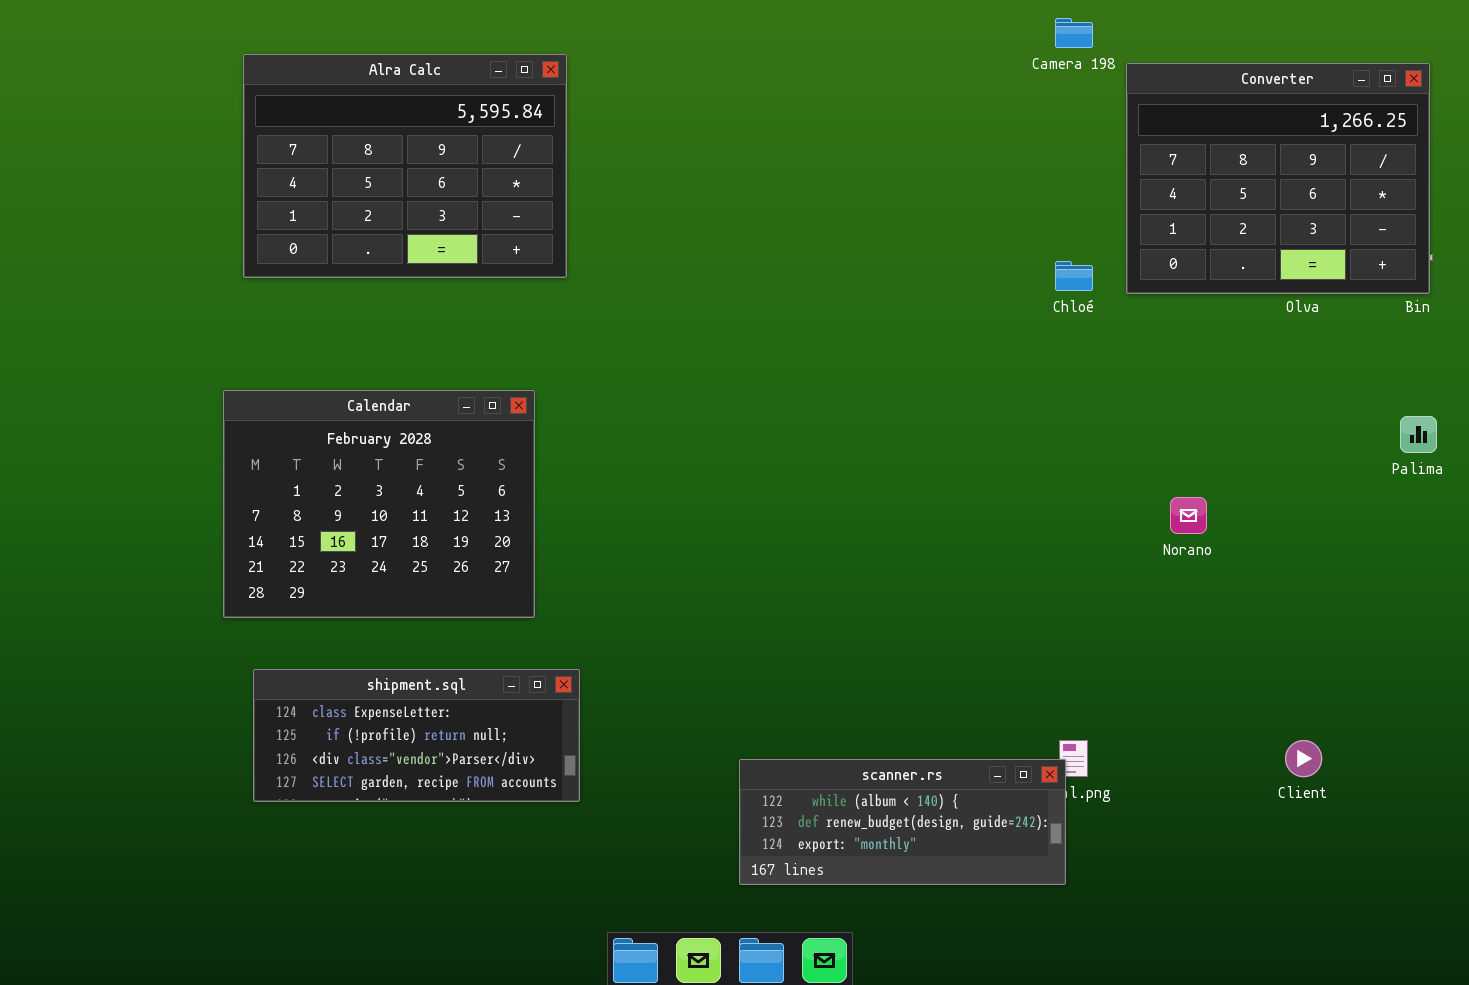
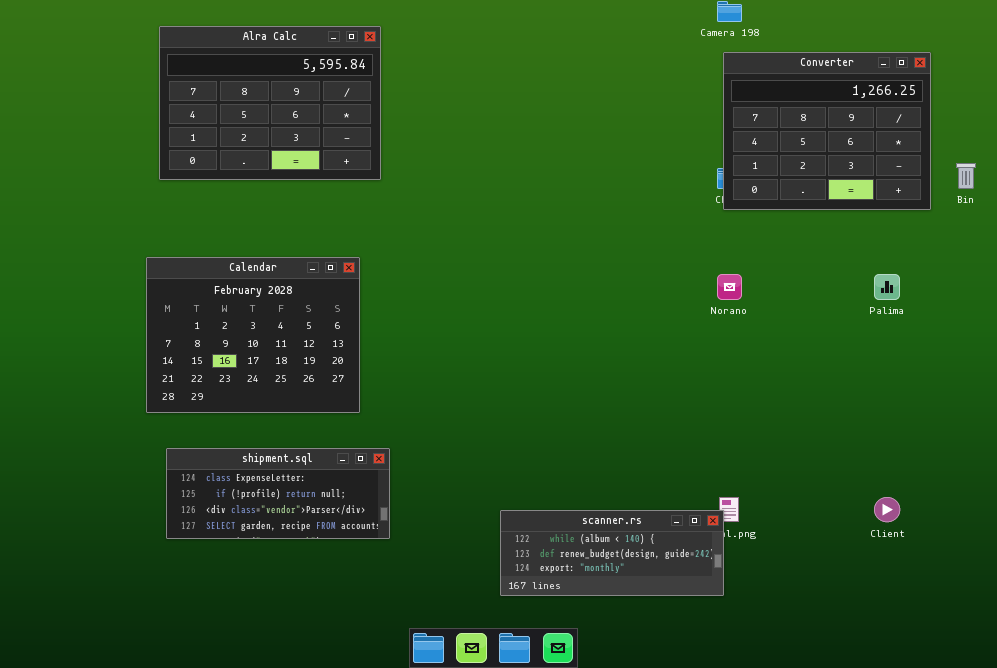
Converter: [1126,63,1430,294] -> [723,52,931,210], moved
Palima: [1400,416,1437,453] -> [874,274,900,300], moved
Norano: [1170,497,1207,534] -> [717,274,742,300], moved

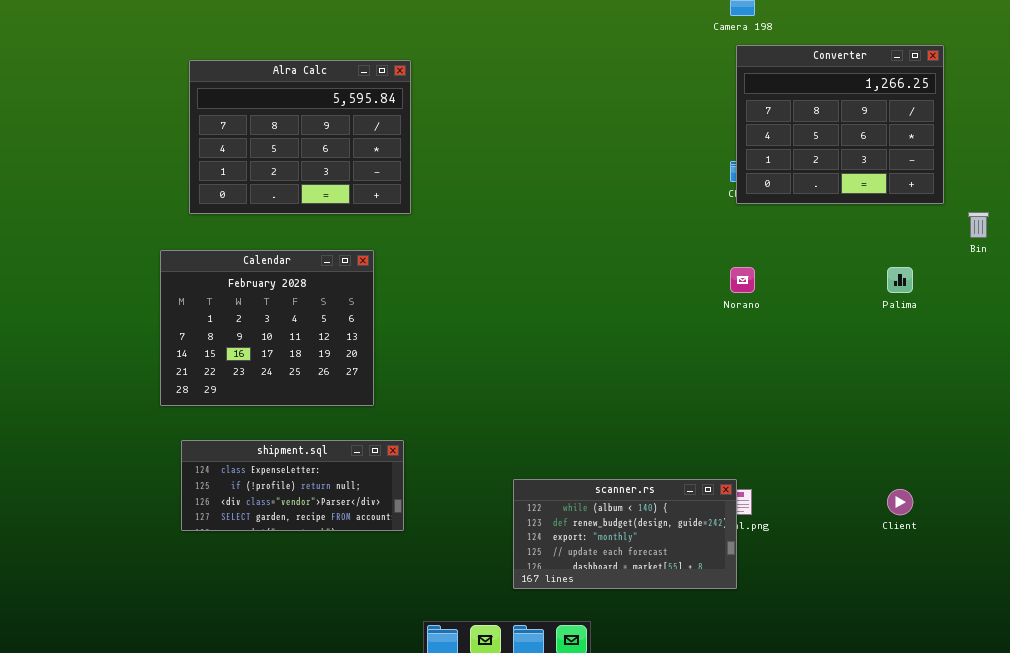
Alra Calc: [159,26,381,180] -> [189,60,411,214], moved
Bin: [956,163,976,189] -> [968,212,989,238], moved
scanner.rs: [500,510,724,596] -> [513,479,737,589], resized

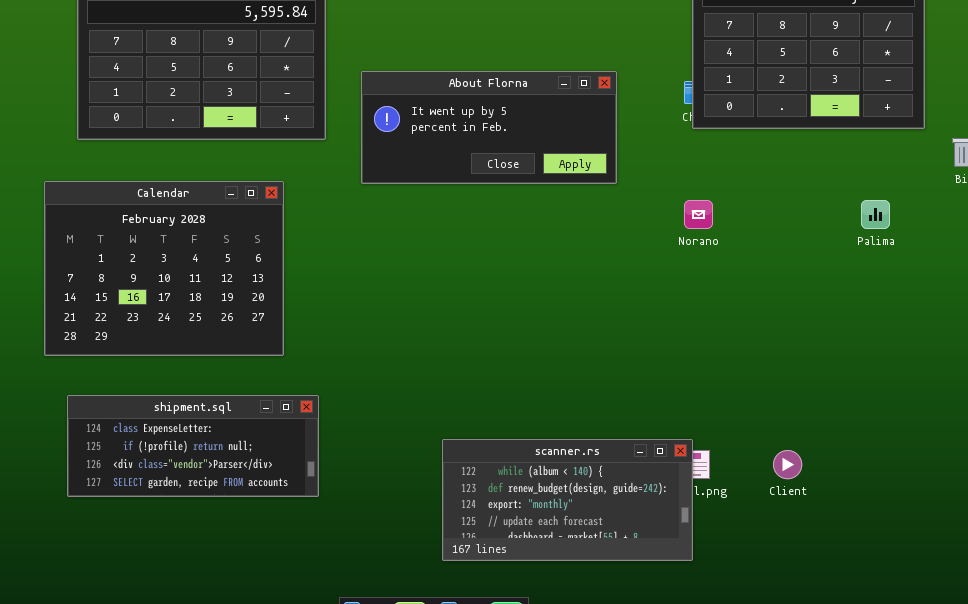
About Florna: none -> [361,71,617,184], opened
Client: [887,489,913,515] -> [773,450,802,479], moved

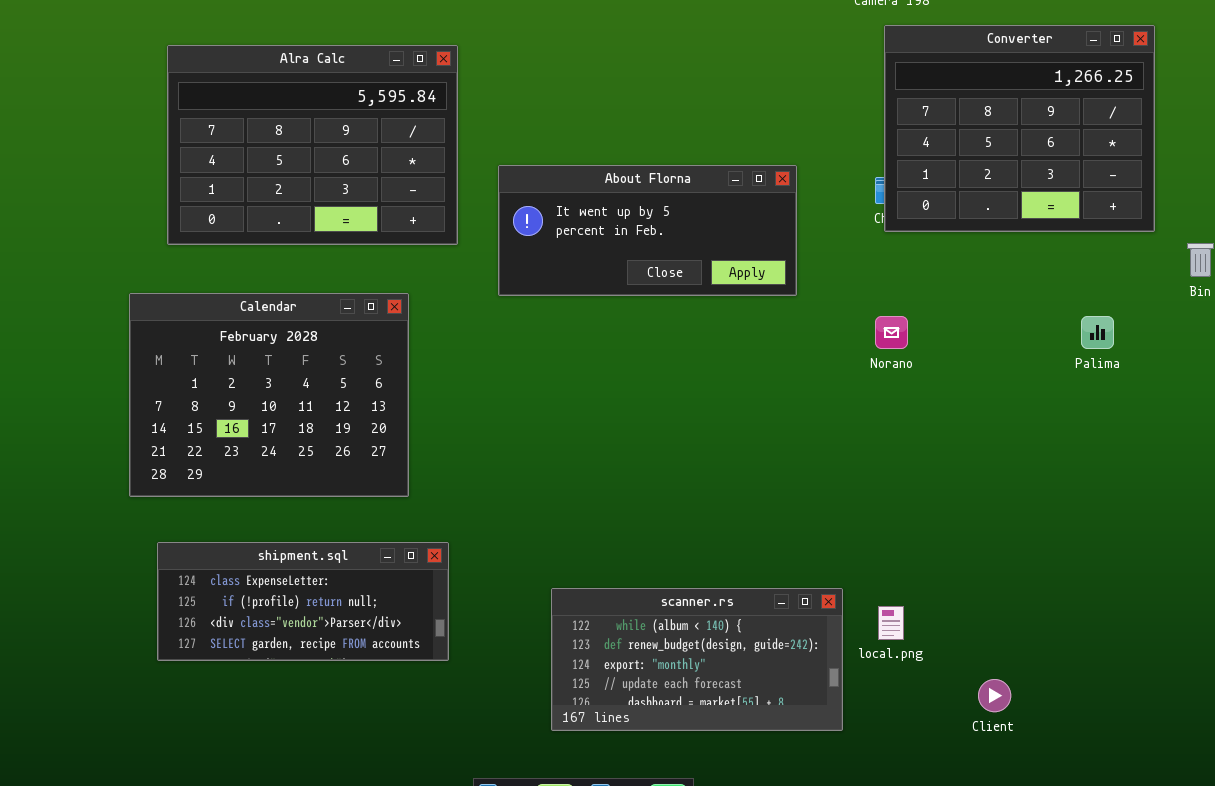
scanner.rs: [442,439,693,561] -> [551,588,843,731], moved
Client: [773,450,802,479] -> [978,679,1011,712], moved

